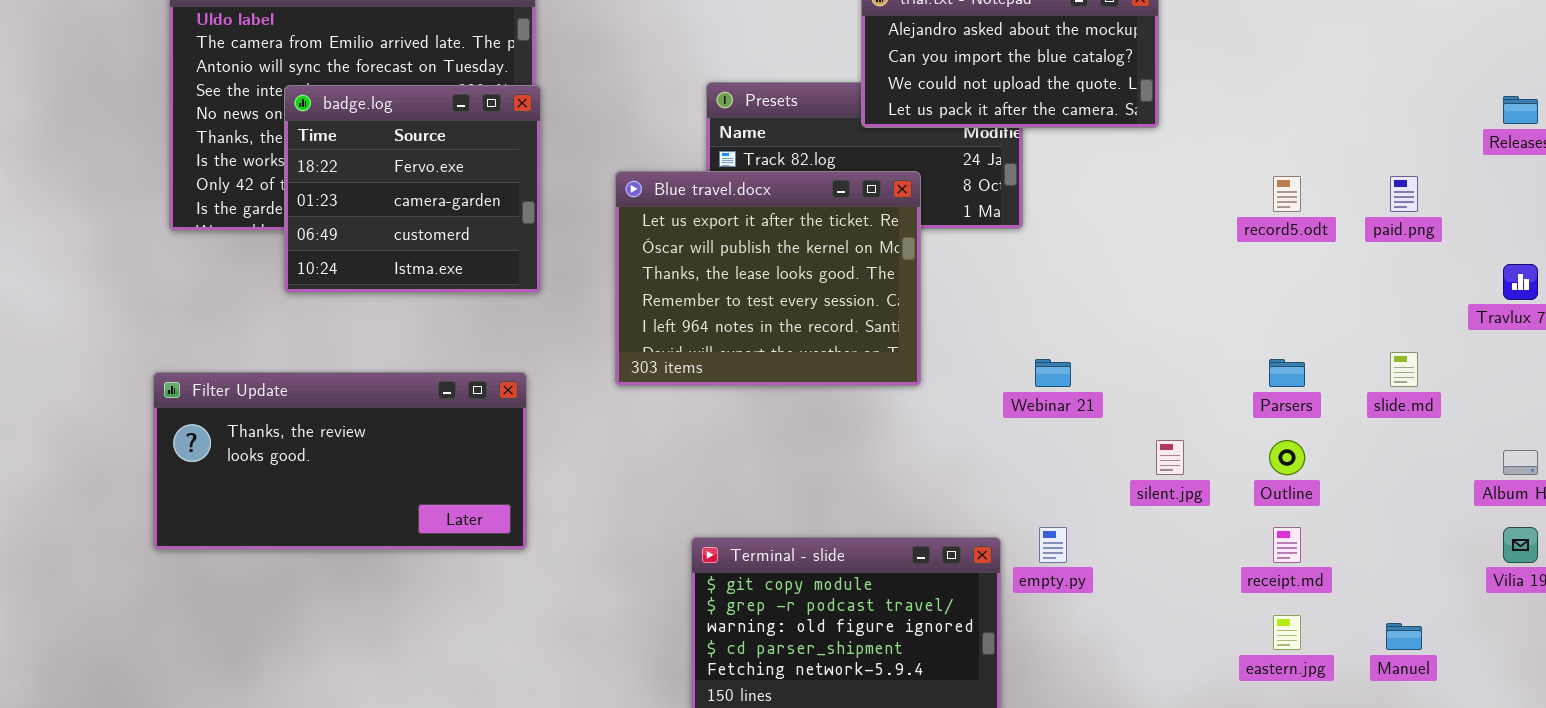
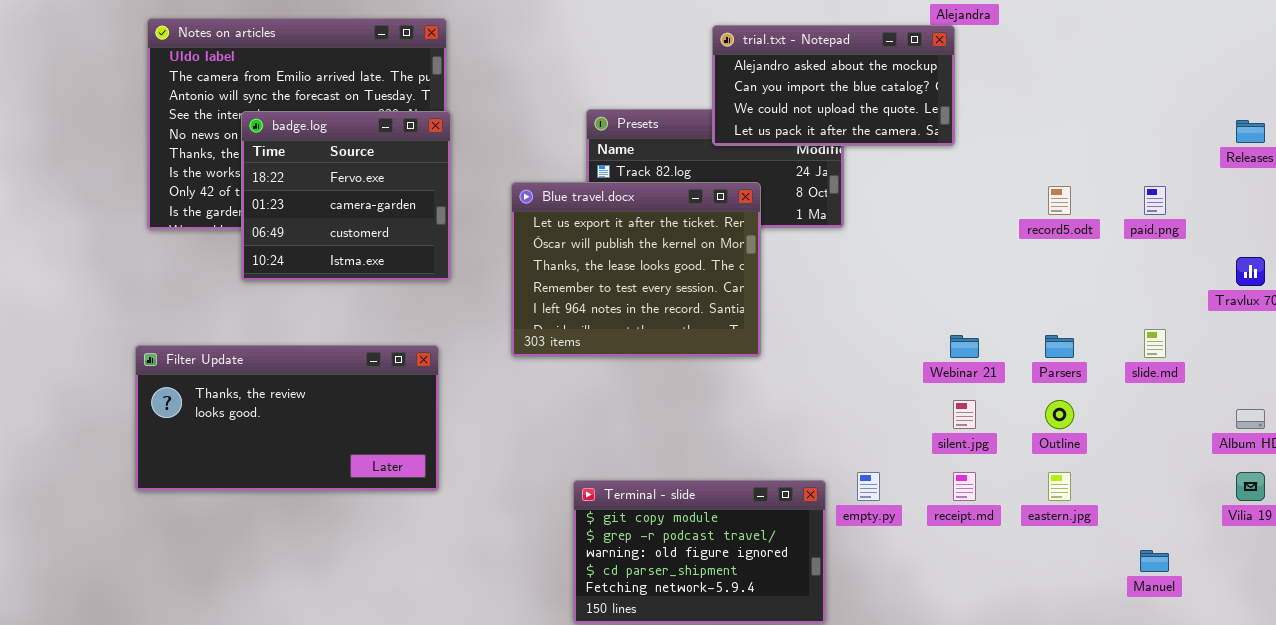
Webinar 21: [1035,359,1071,387] -> [950,335,979,358], moved
receipt.md: [1273,527,1301,563] -> [953,472,976,501], moved
eastern.jpg: [1273,615,1301,650] -> [1048,472,1071,501], moved

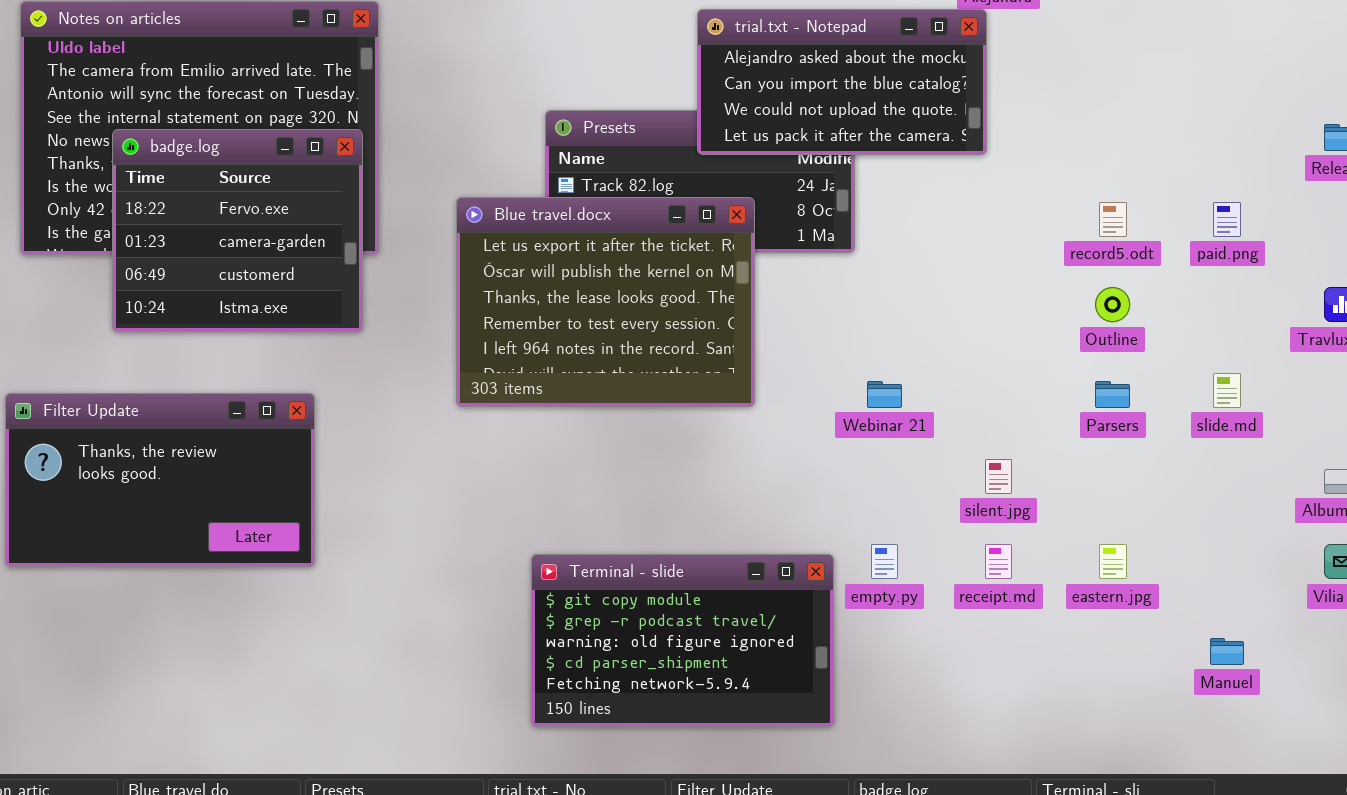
badge.log: [241,111,451,281] -> [112,129,363,332], moved
Webinar 21: [950,335,979,358] -> [867,381,902,408], moved
Filter Update: [135,345,439,491] -> [5,393,315,567], resized
Outline: [1045,400,1074,429] -> [1095,287,1130,322], moved

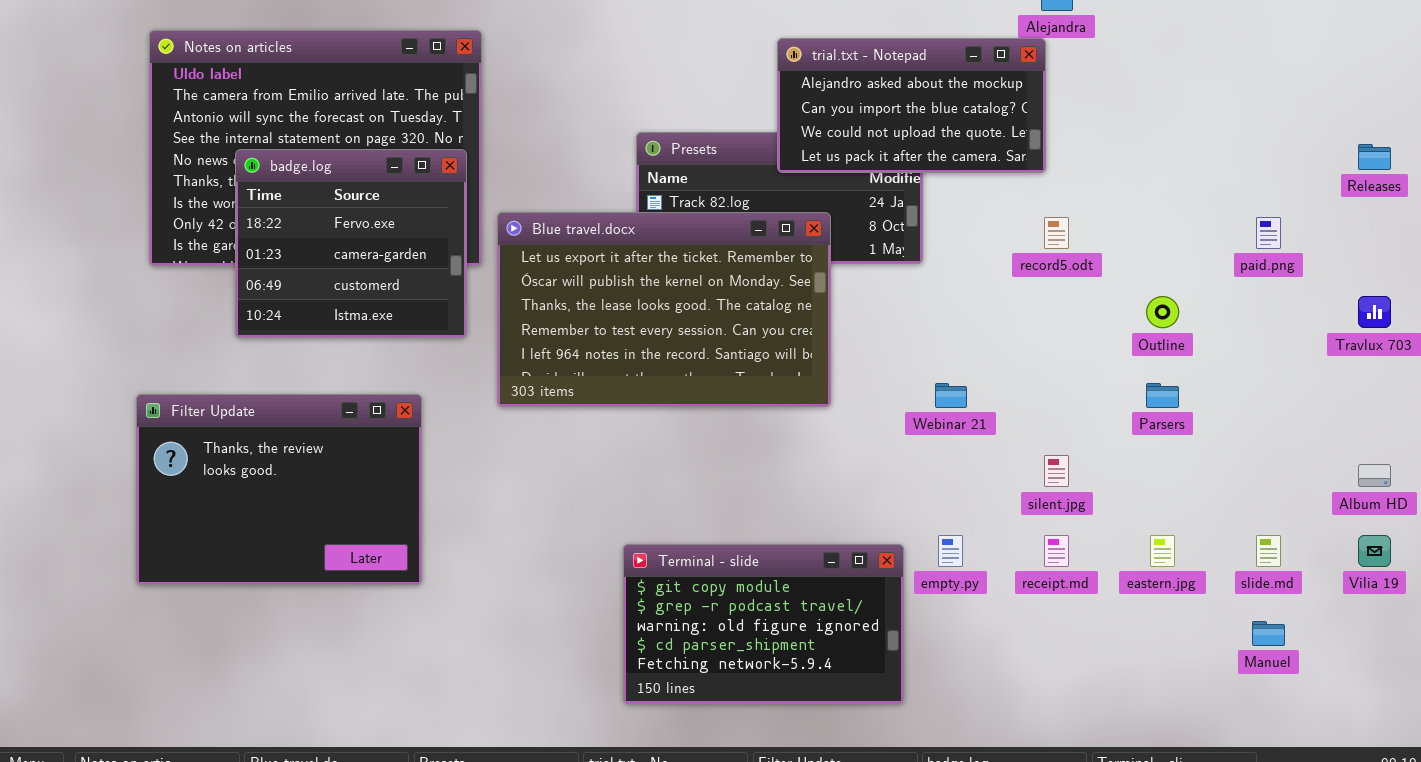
Blue travel.docx: [456,197,755,407] -> [497,212,831,407], resized
record5.odt: [1099,202,1127,237] -> [1044,217,1069,249], moved
slide.md: [1213,373,1241,408] -> [1256,535,1281,567], moved
Filter Update: [5,393,315,567] -> [136,394,422,585], resized

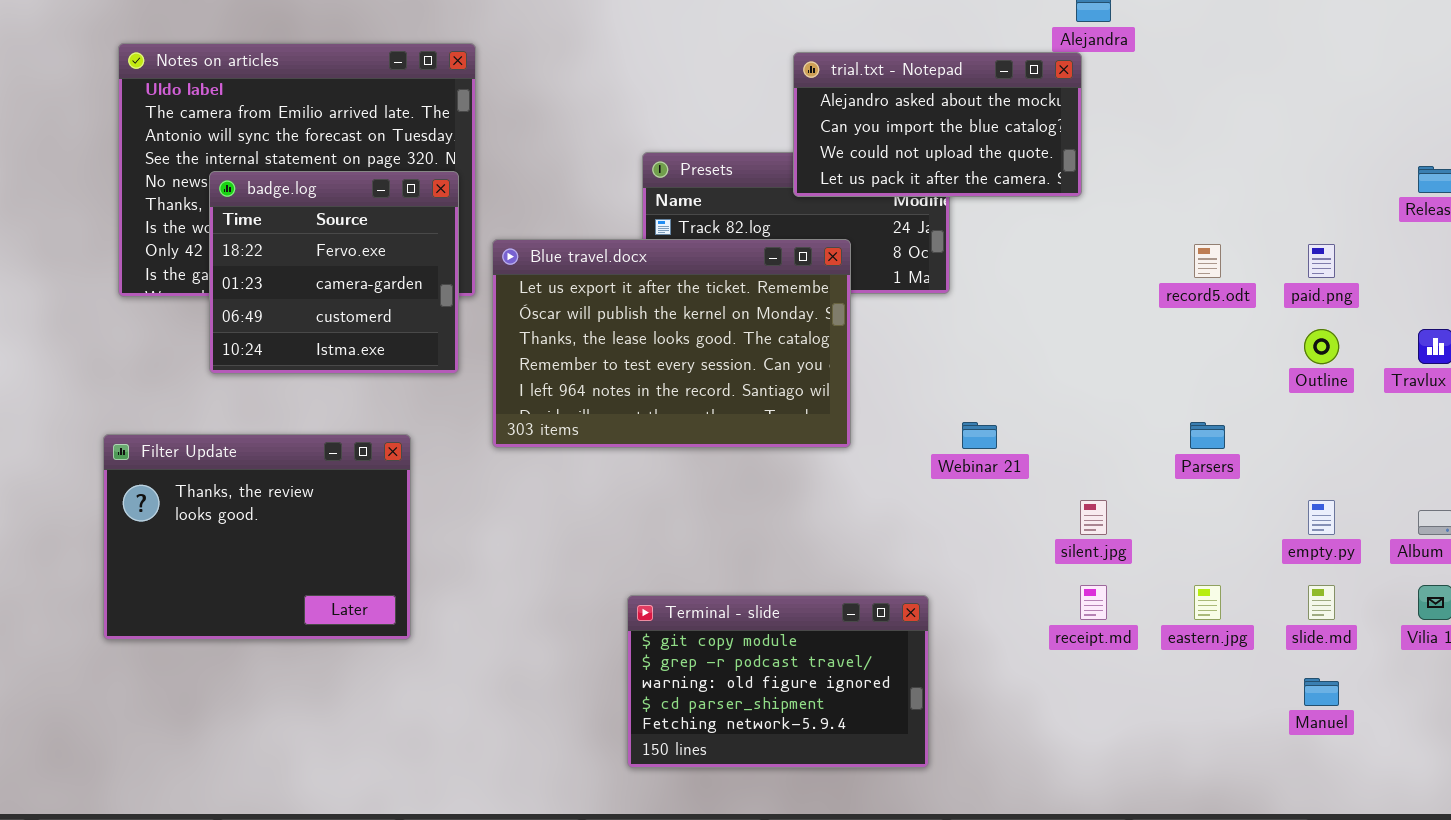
record5.odt: [1044,217,1069,249] -> [1194,244,1221,278], moved
Outline: [1146,296,1179,328] -> [1304,329,1339,364], moved
empty.py: [938,535,963,567] -> [1308,500,1335,535], moved

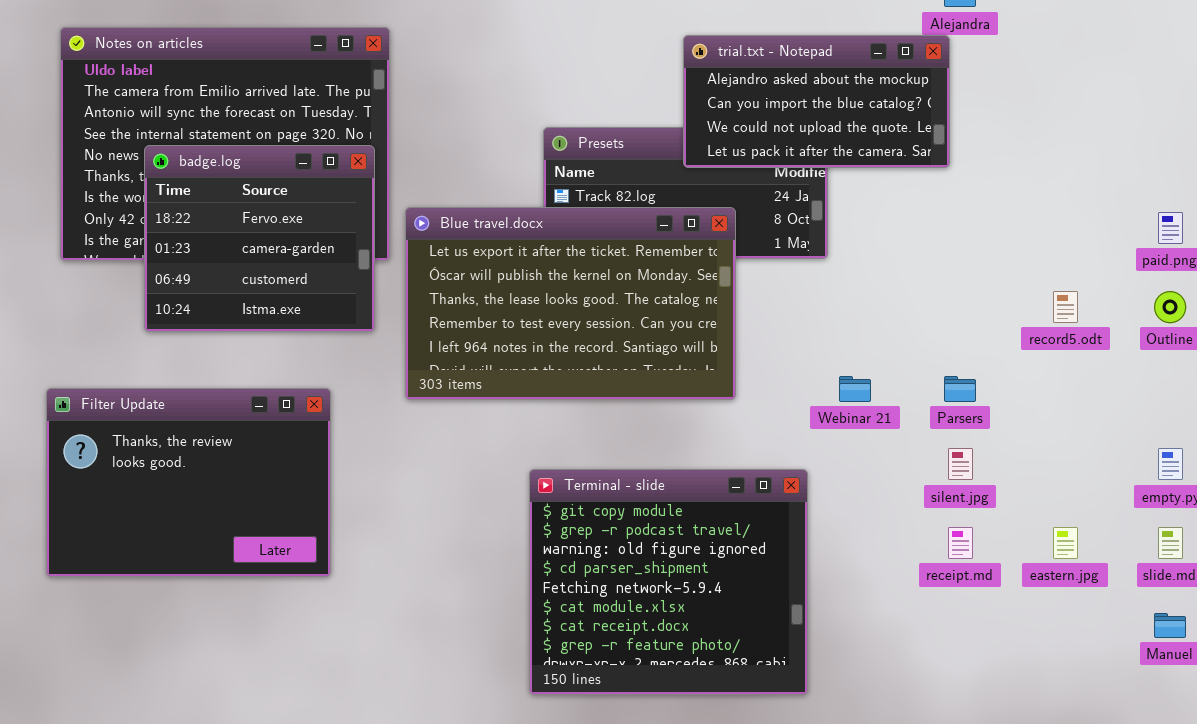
record5.odt: [1194,244,1221,278] -> [1053,291,1078,323], moved
Parsers: [1190,422,1225,449] -> [944,376,976,402], moved
Terminal - slide: [627,595,929,768] -> [529,469,808,695], resized

